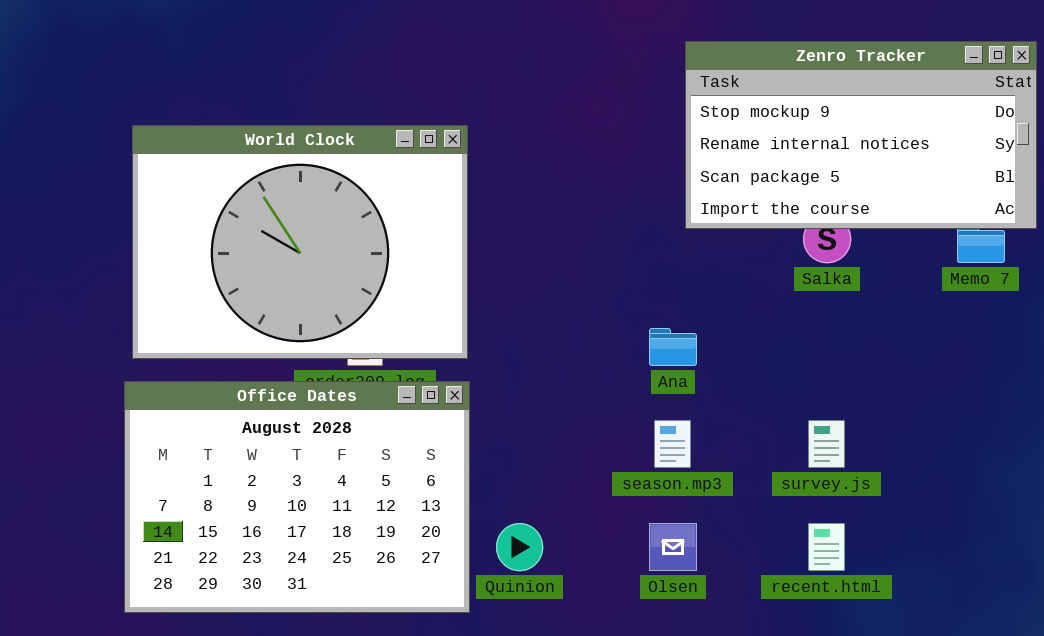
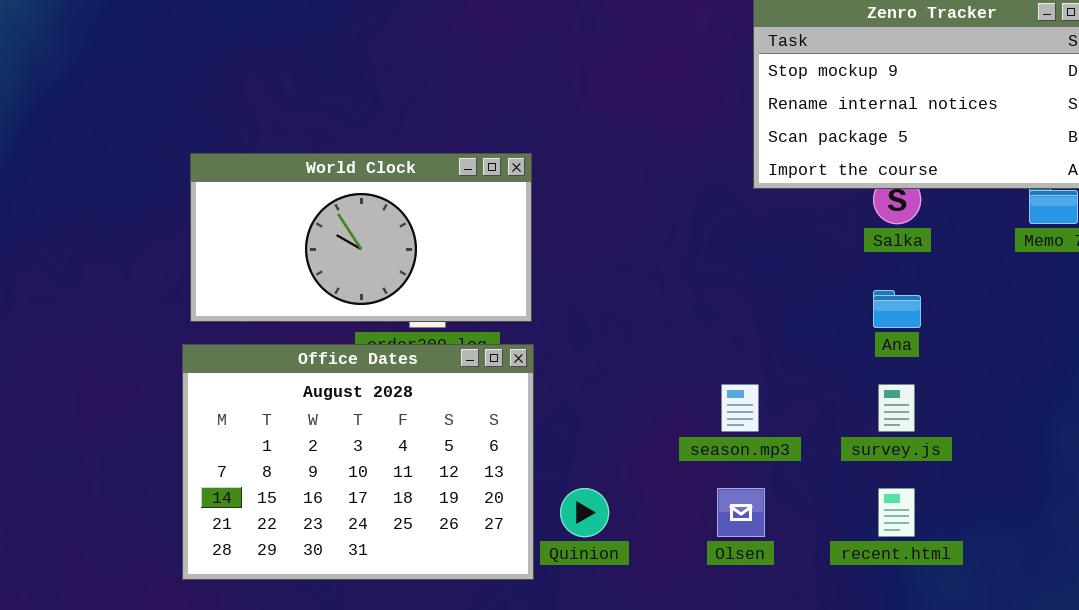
World Clock: [132,125,468,359] -> [190,153,532,322], resized
Ana: [649,328,697,366] -> [873,290,921,328], moved

